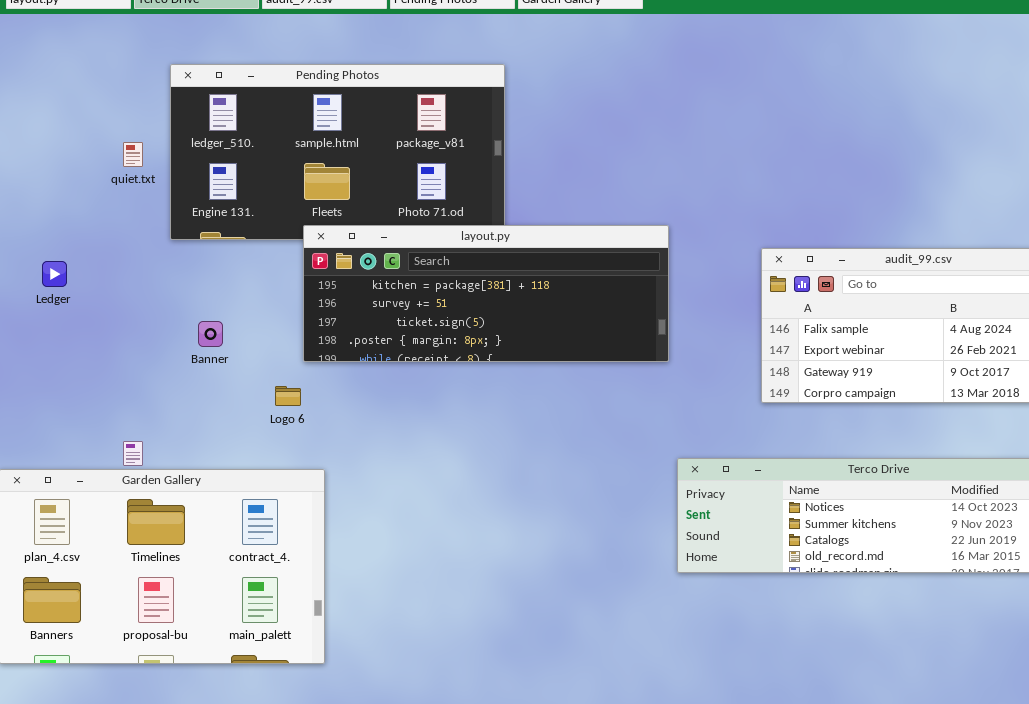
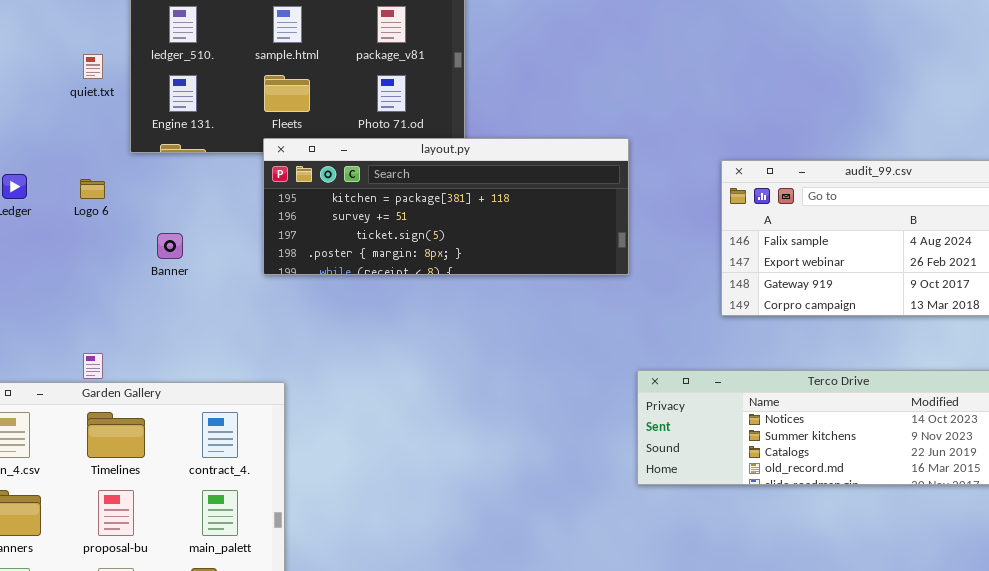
Logo 6: [275,386,301,406] -> [80,179,105,199], moved

